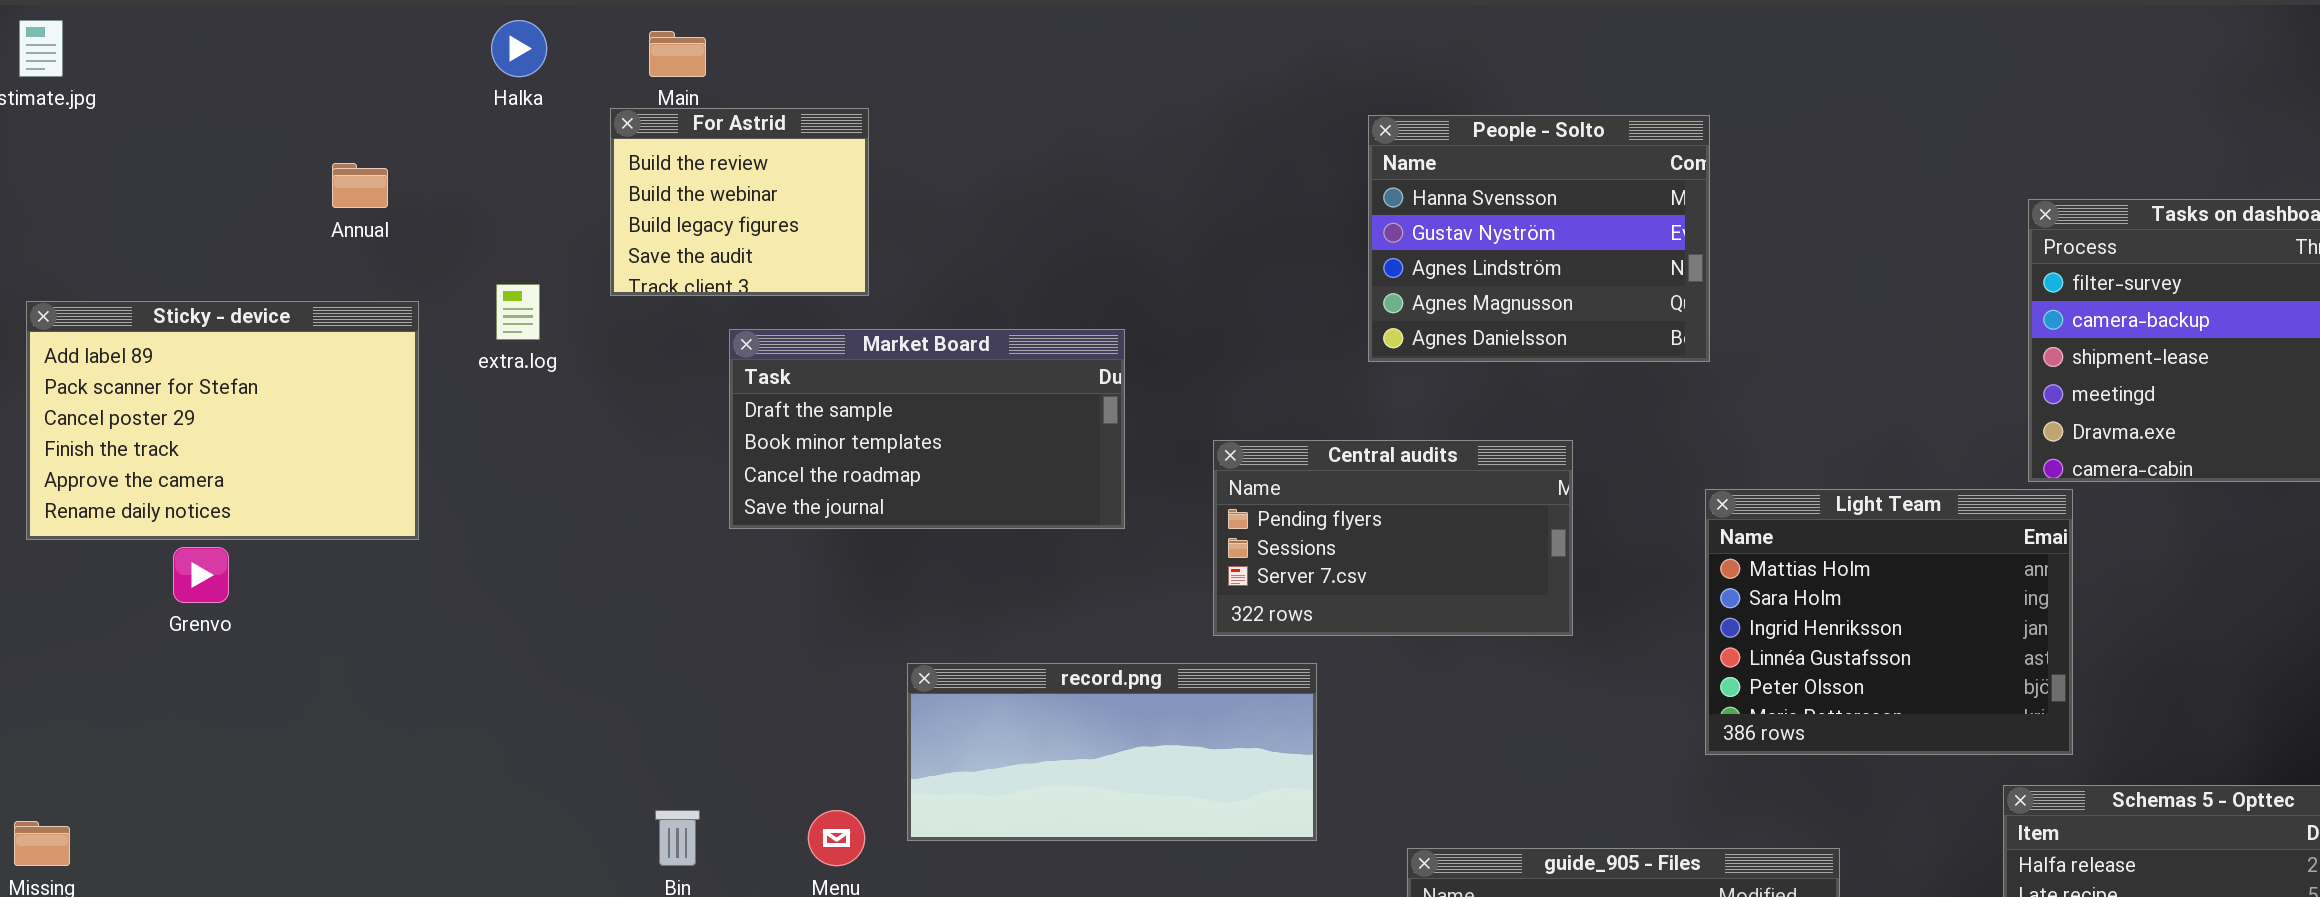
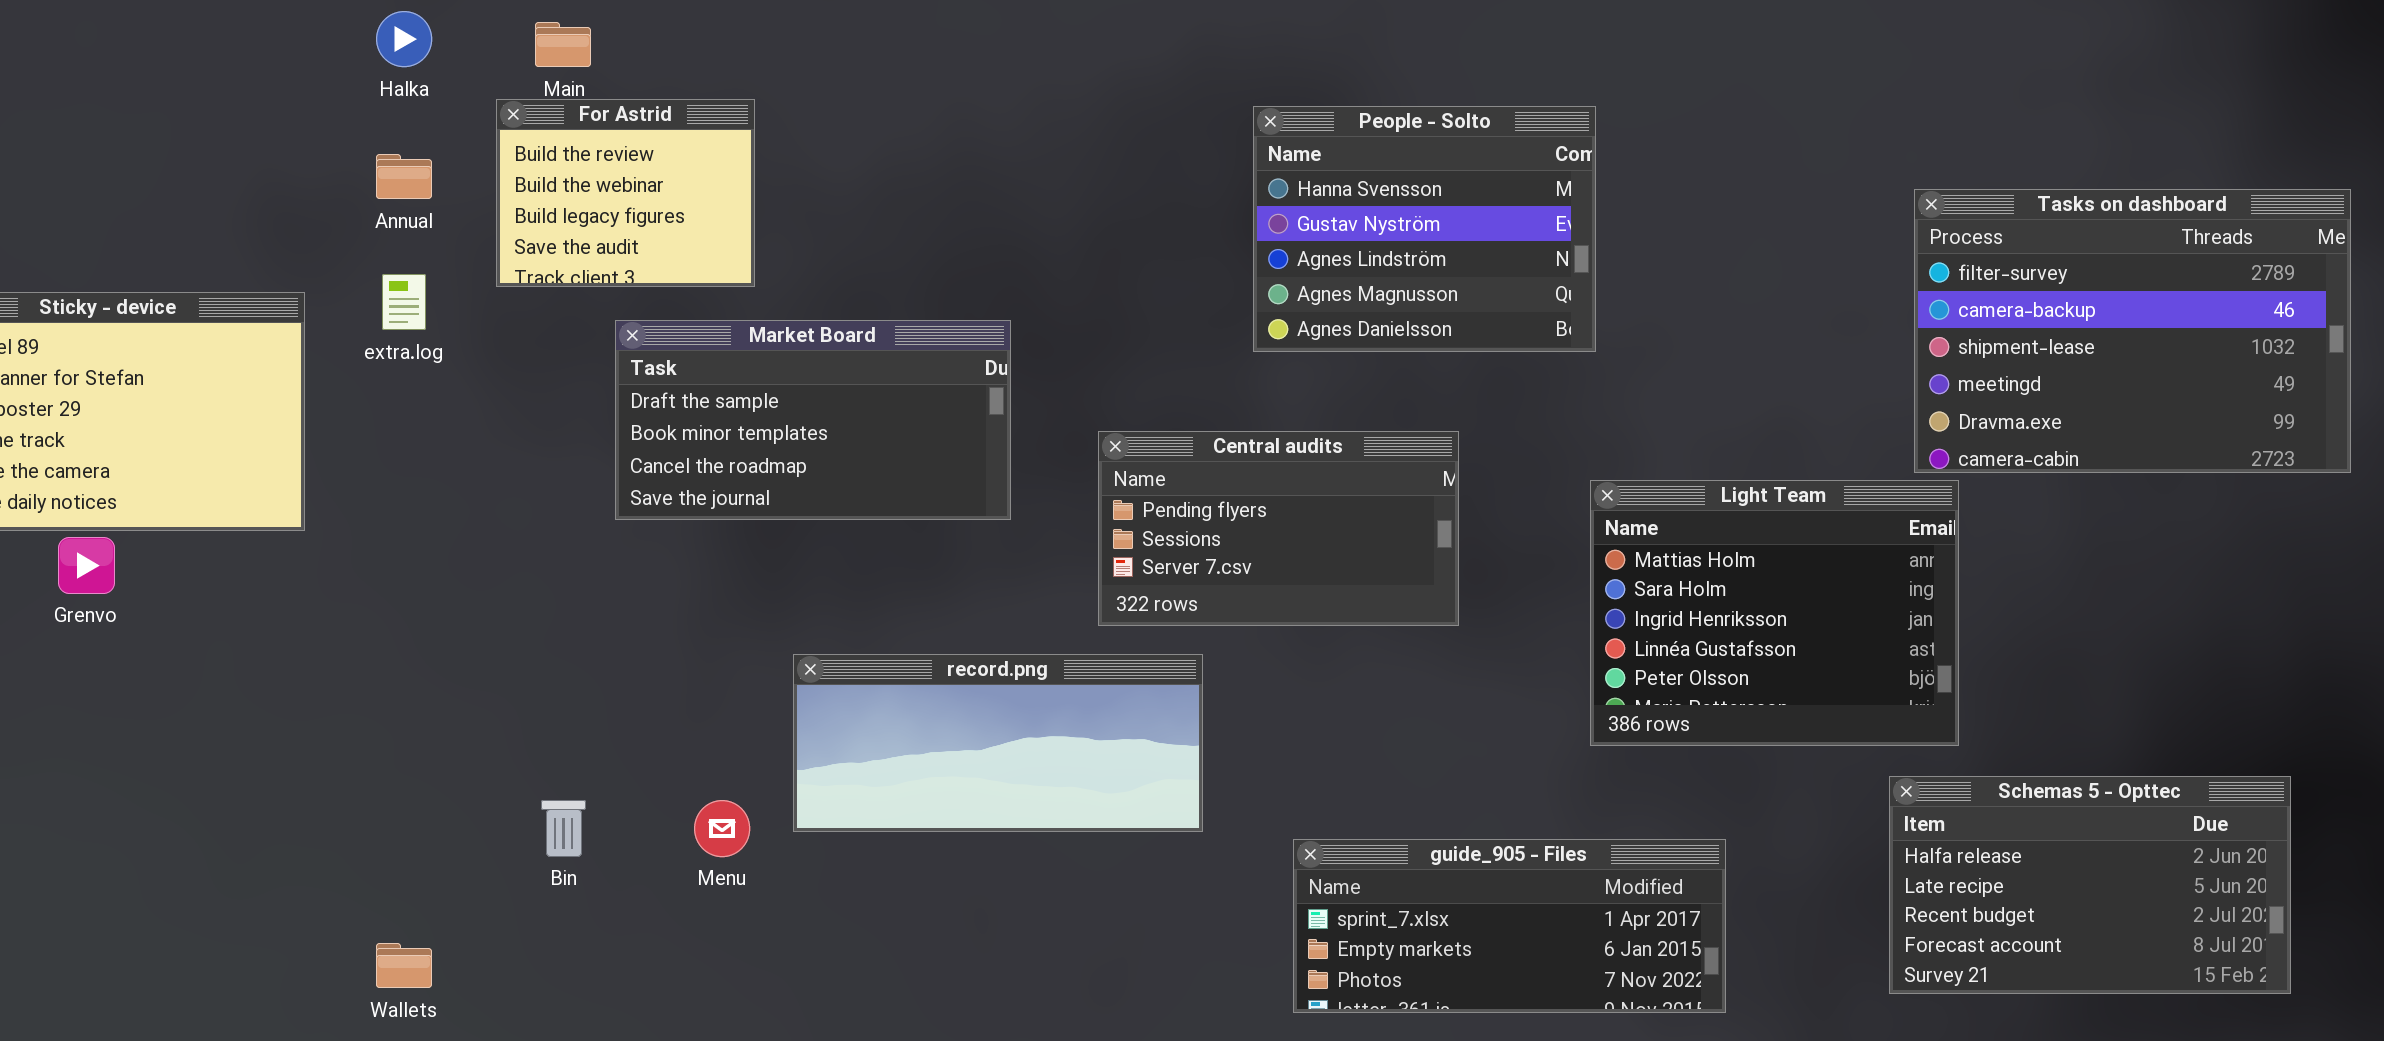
Annual: [332,163,388,208] -> [376,154,432,199], moved

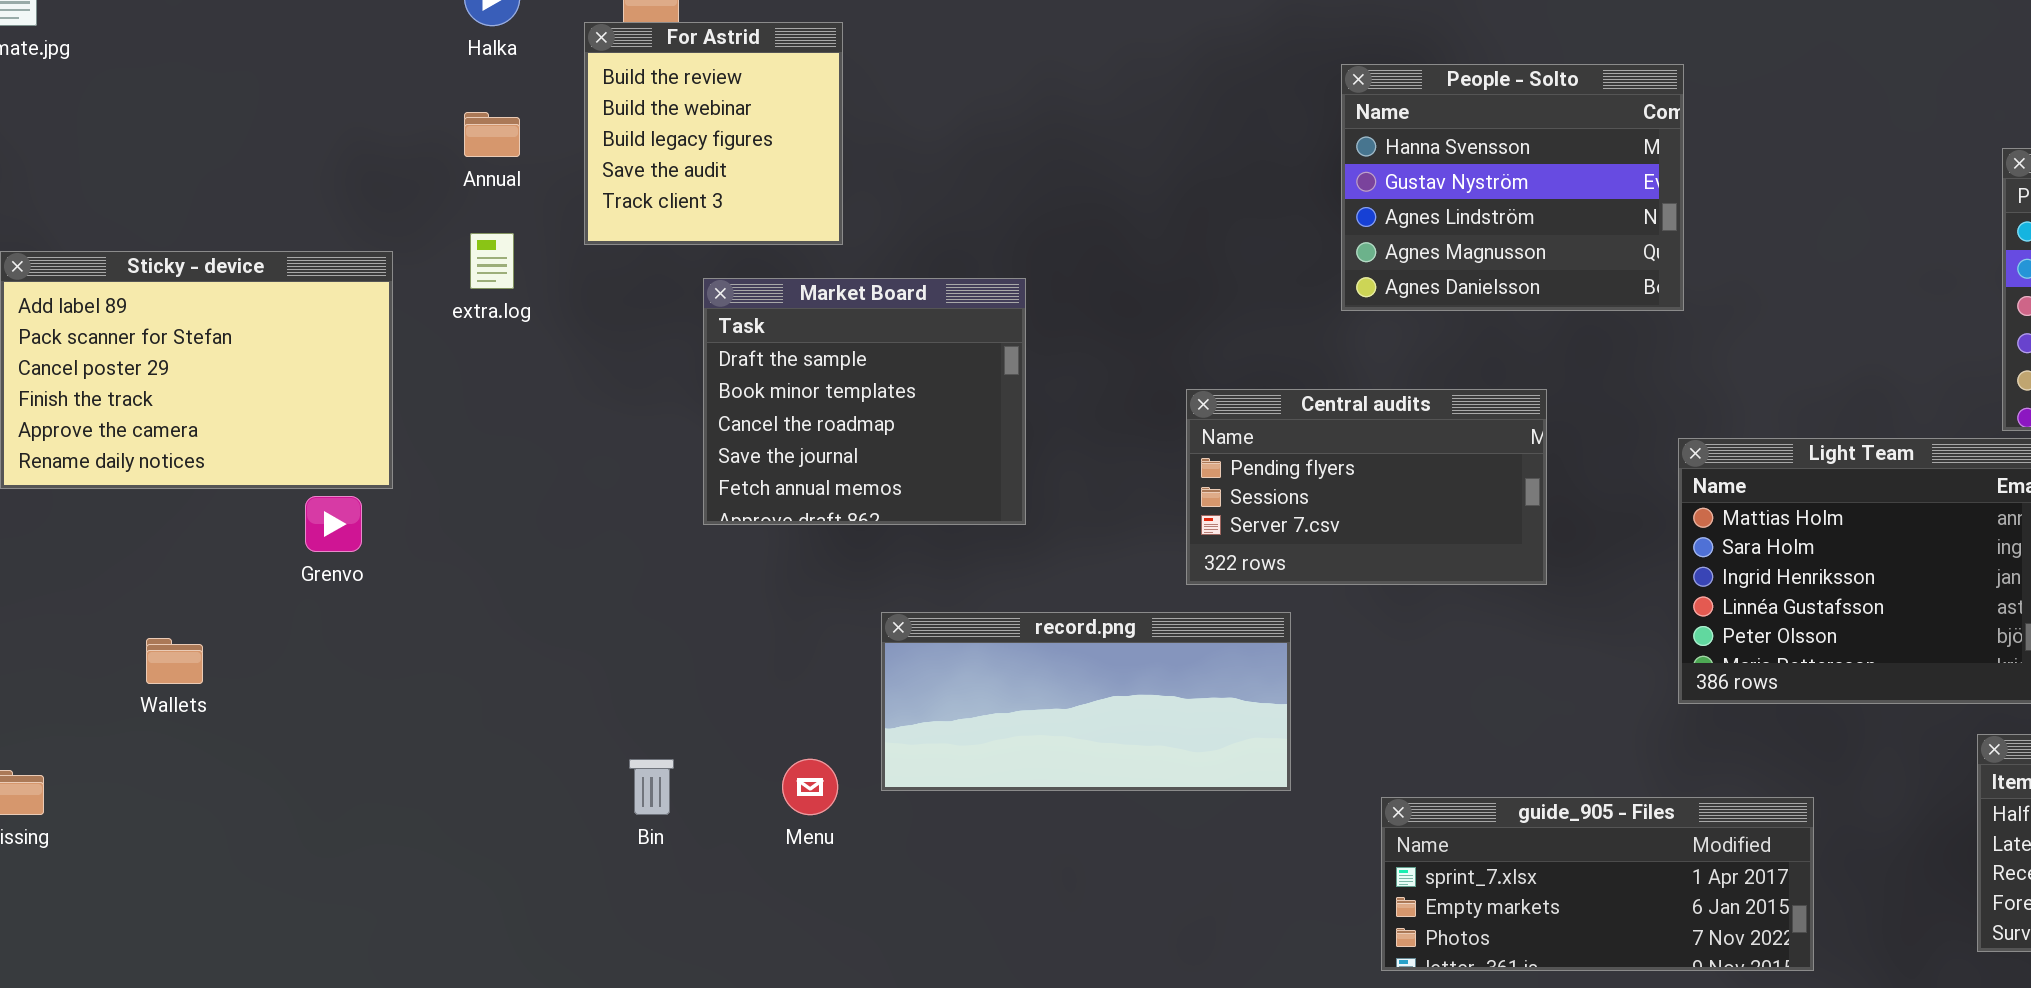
For Astrid: [496,99,755,287] -> [584,22,843,245], resized
Market Board: [615,320,1011,520] -> [703,278,1026,525], resized
Grenvo: [58,537,115,594] -> [305,496,362,552], moved
Wallets: [376,943,432,988] -> [146,638,203,684], moved

